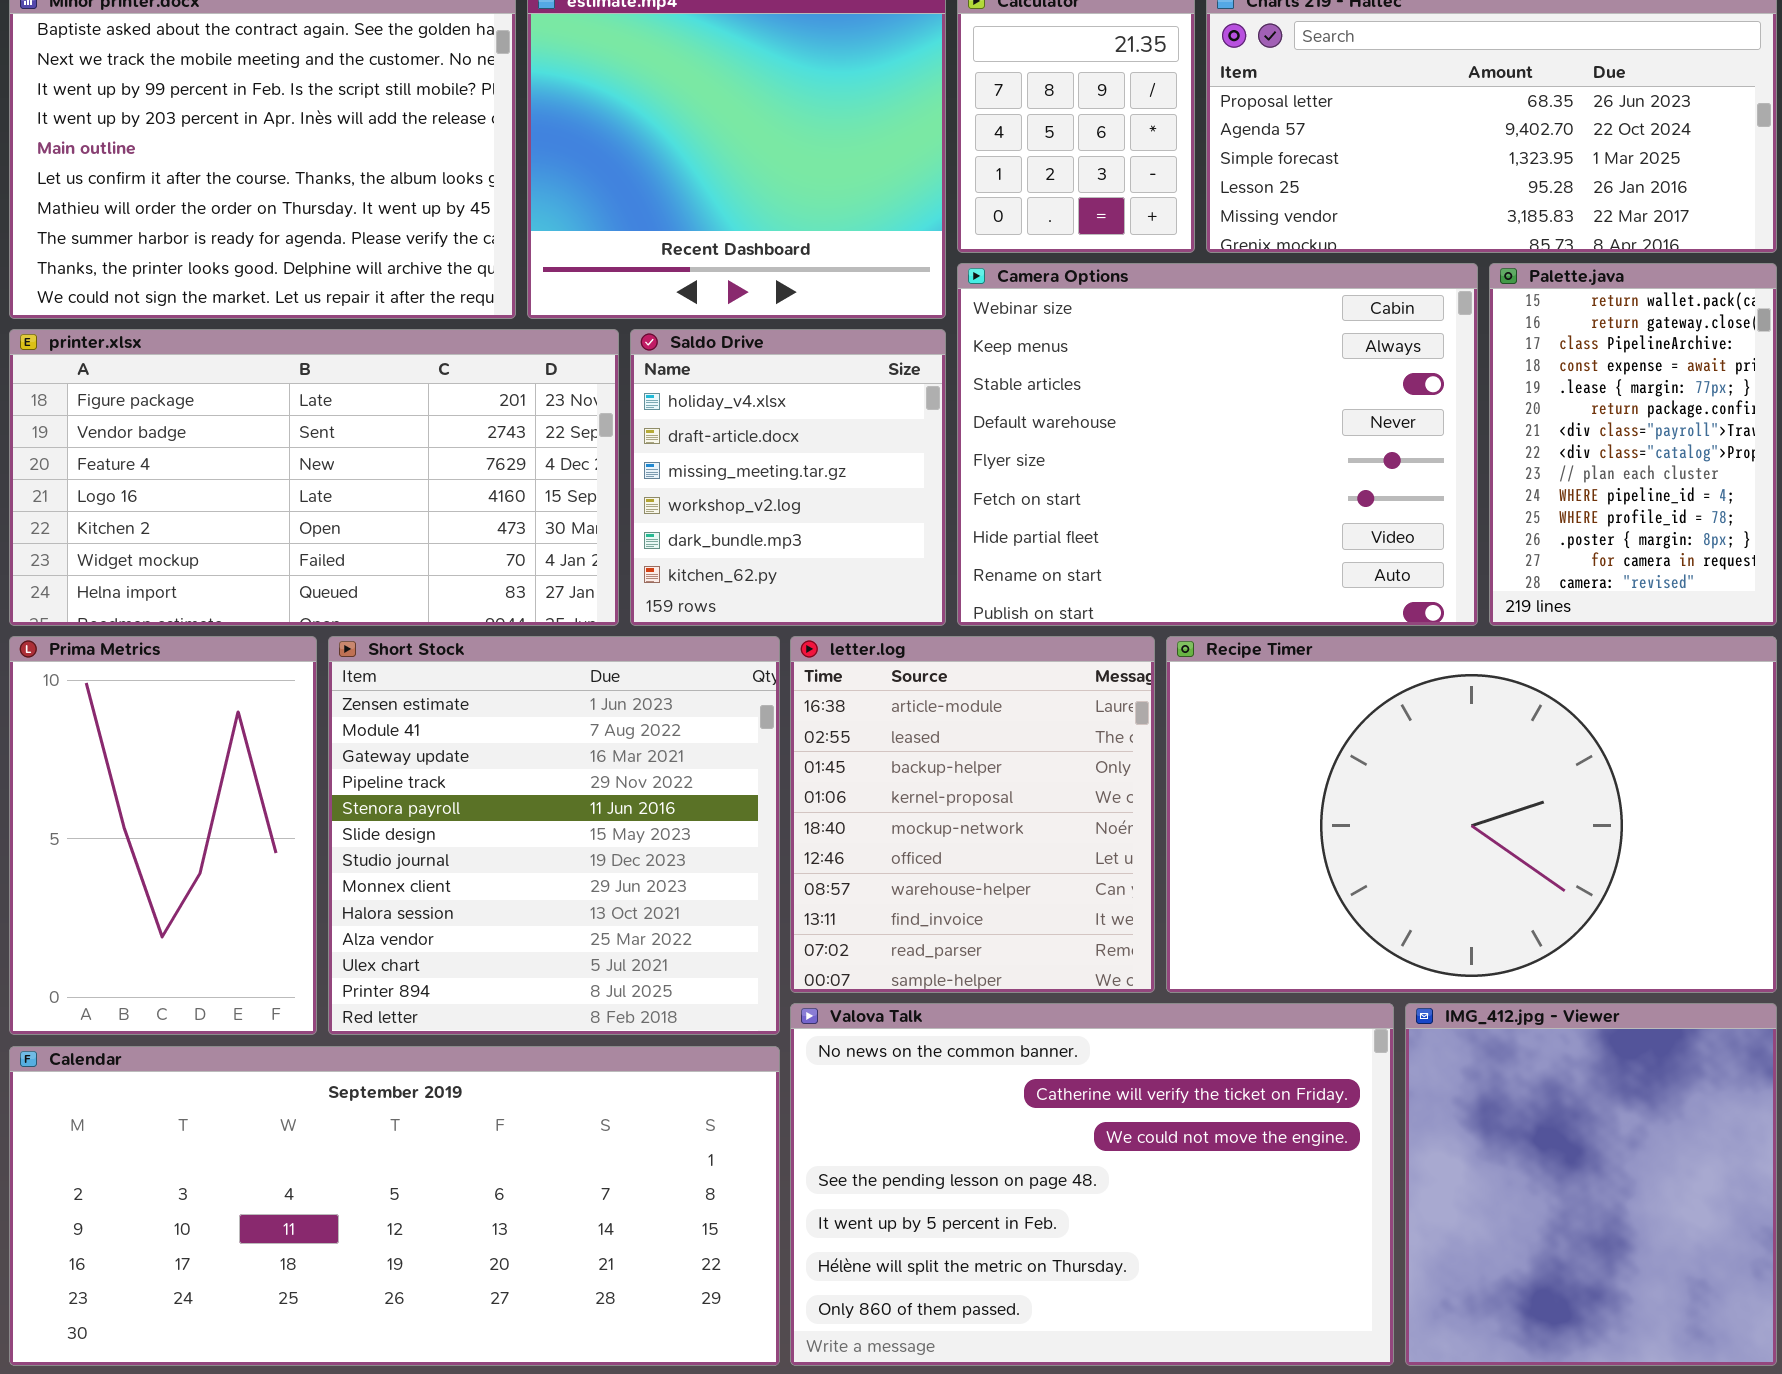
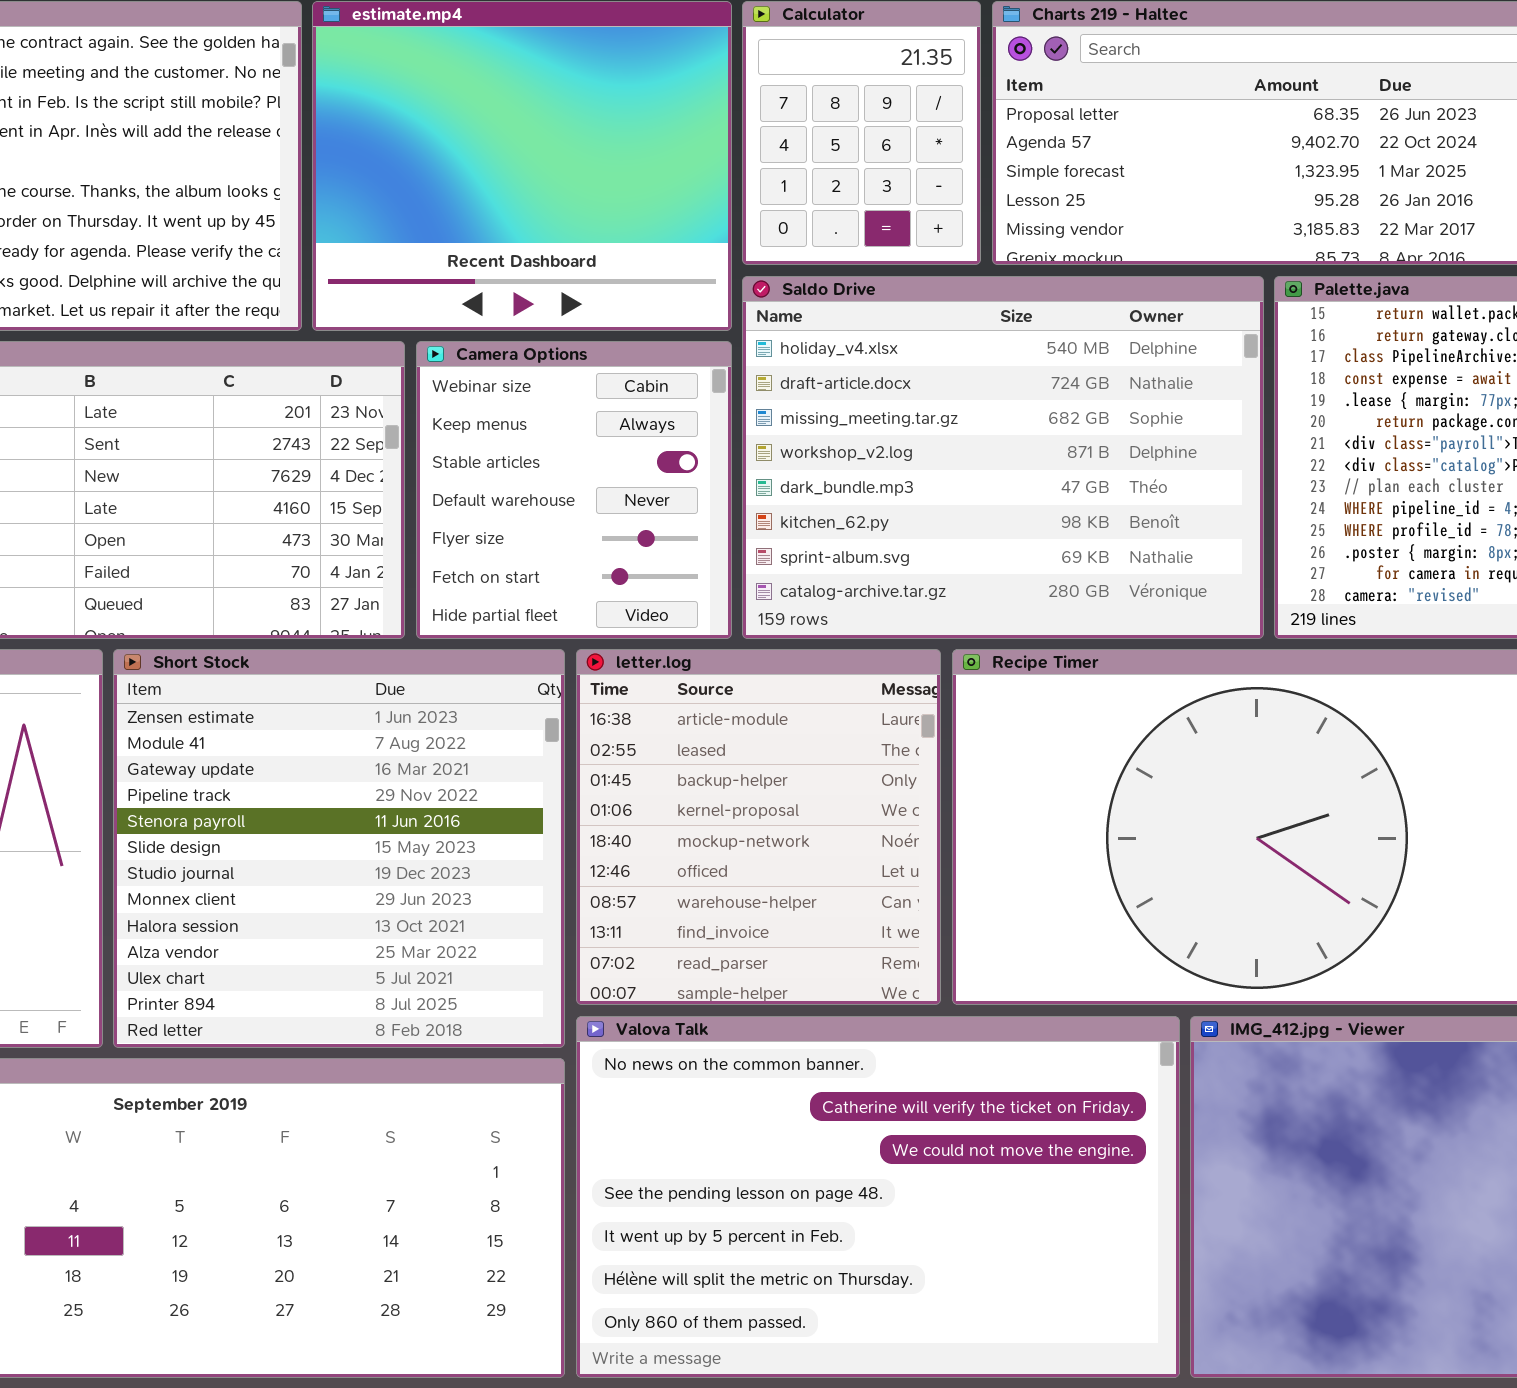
Camera Options: [957,263,1478,626] -> [416,341,732,639], moved, resized
Saldo Drive: [630,329,946,626] -> [742,276,1264,639], moved, resized

